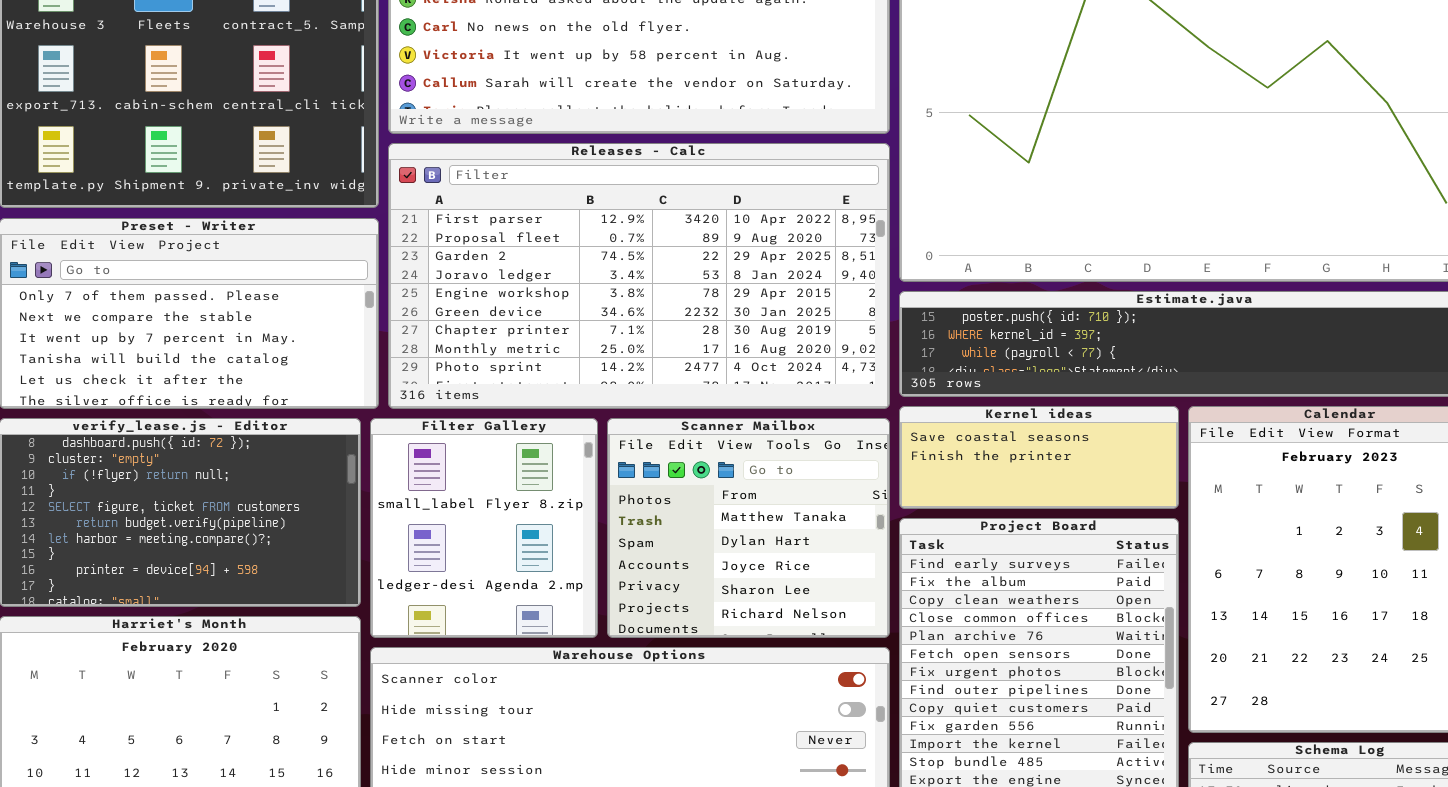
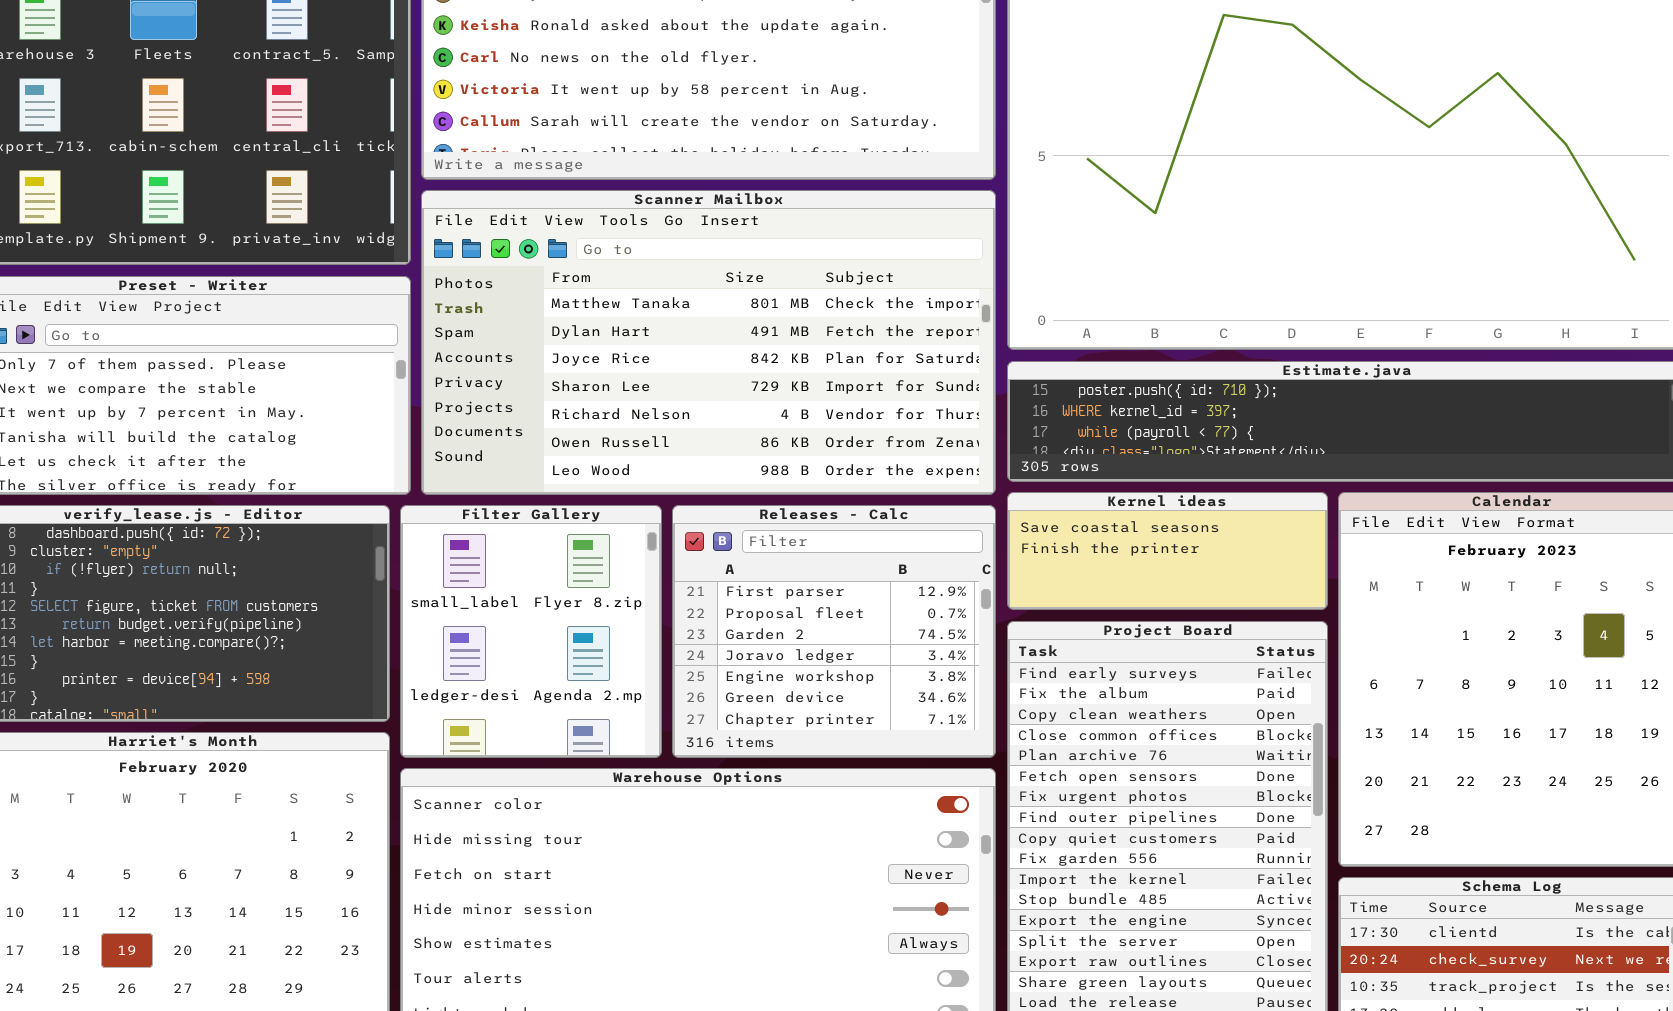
Releases - Calc: [388,143,890,409] -> [672,505,996,758], moved, resized
Scanner Mailbox: [607,418,890,638] -> [421,190,996,495], moved, resized

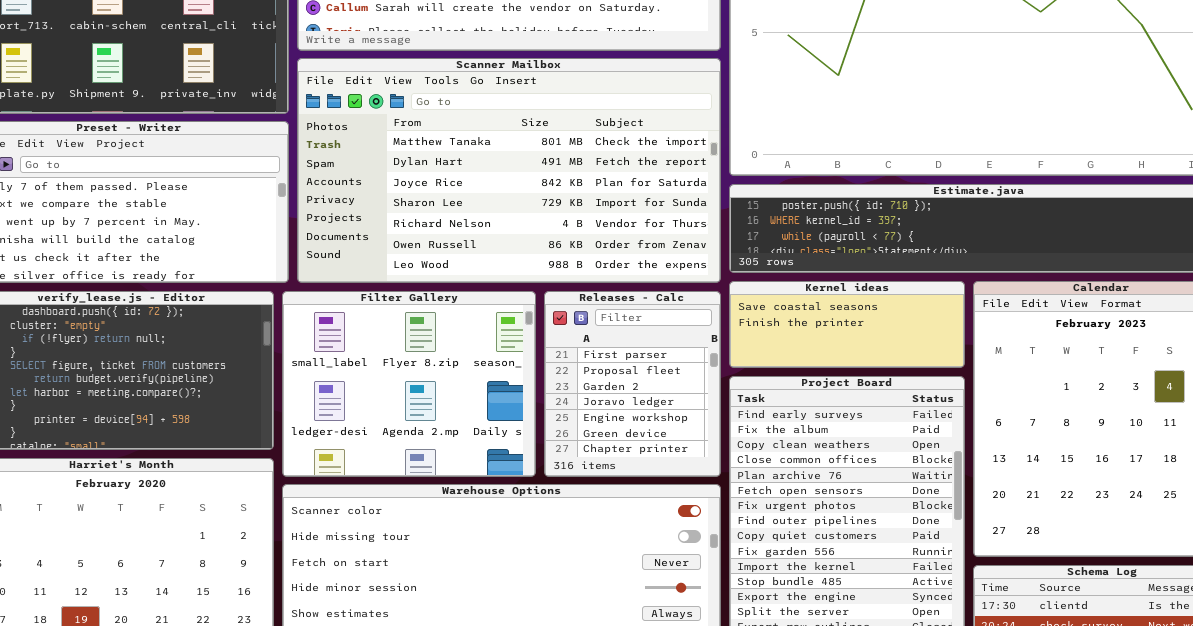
Filter Gallery: [400,505,662,758] -> [282,291,536,477], resized
Releases - Calc: [672,505,996,758] -> [544,291,721,477], resized

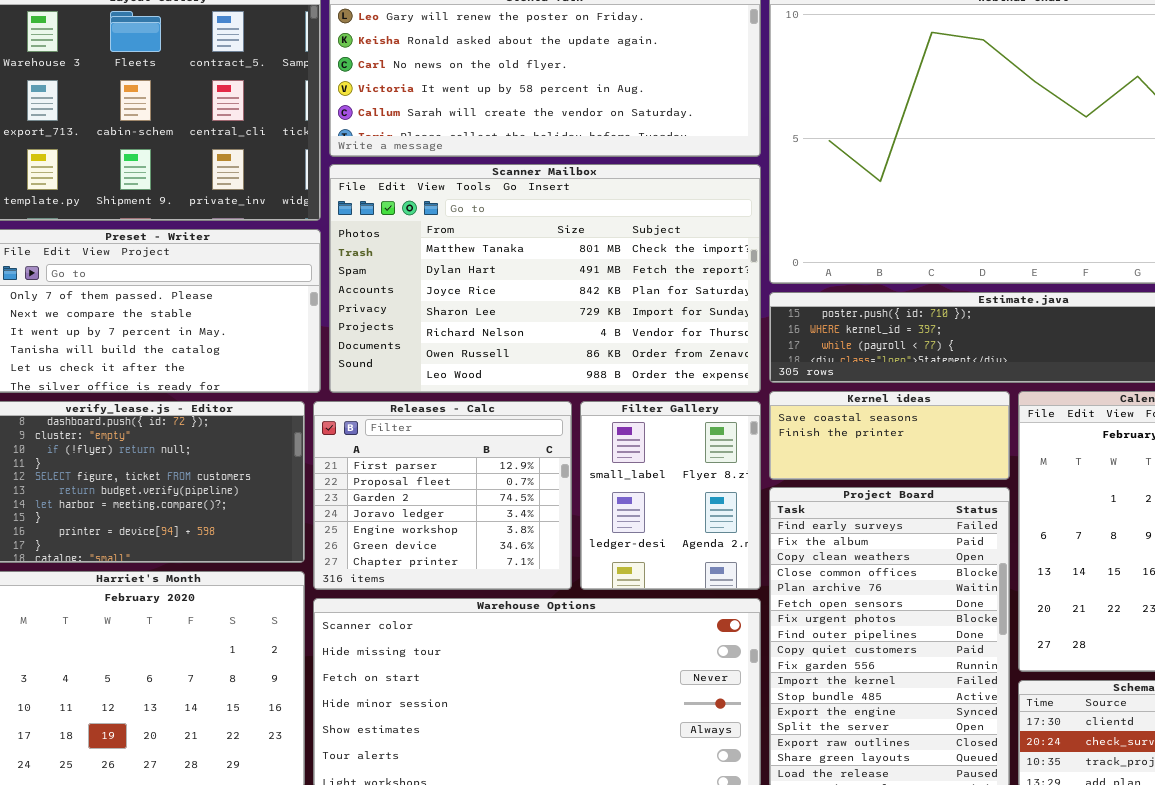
Filter Gallery: [282,291,536,477] -> [580,401,761,590], moved, resized
Releases - Calc: [544,291,721,477] -> [313,401,572,590], moved, resized

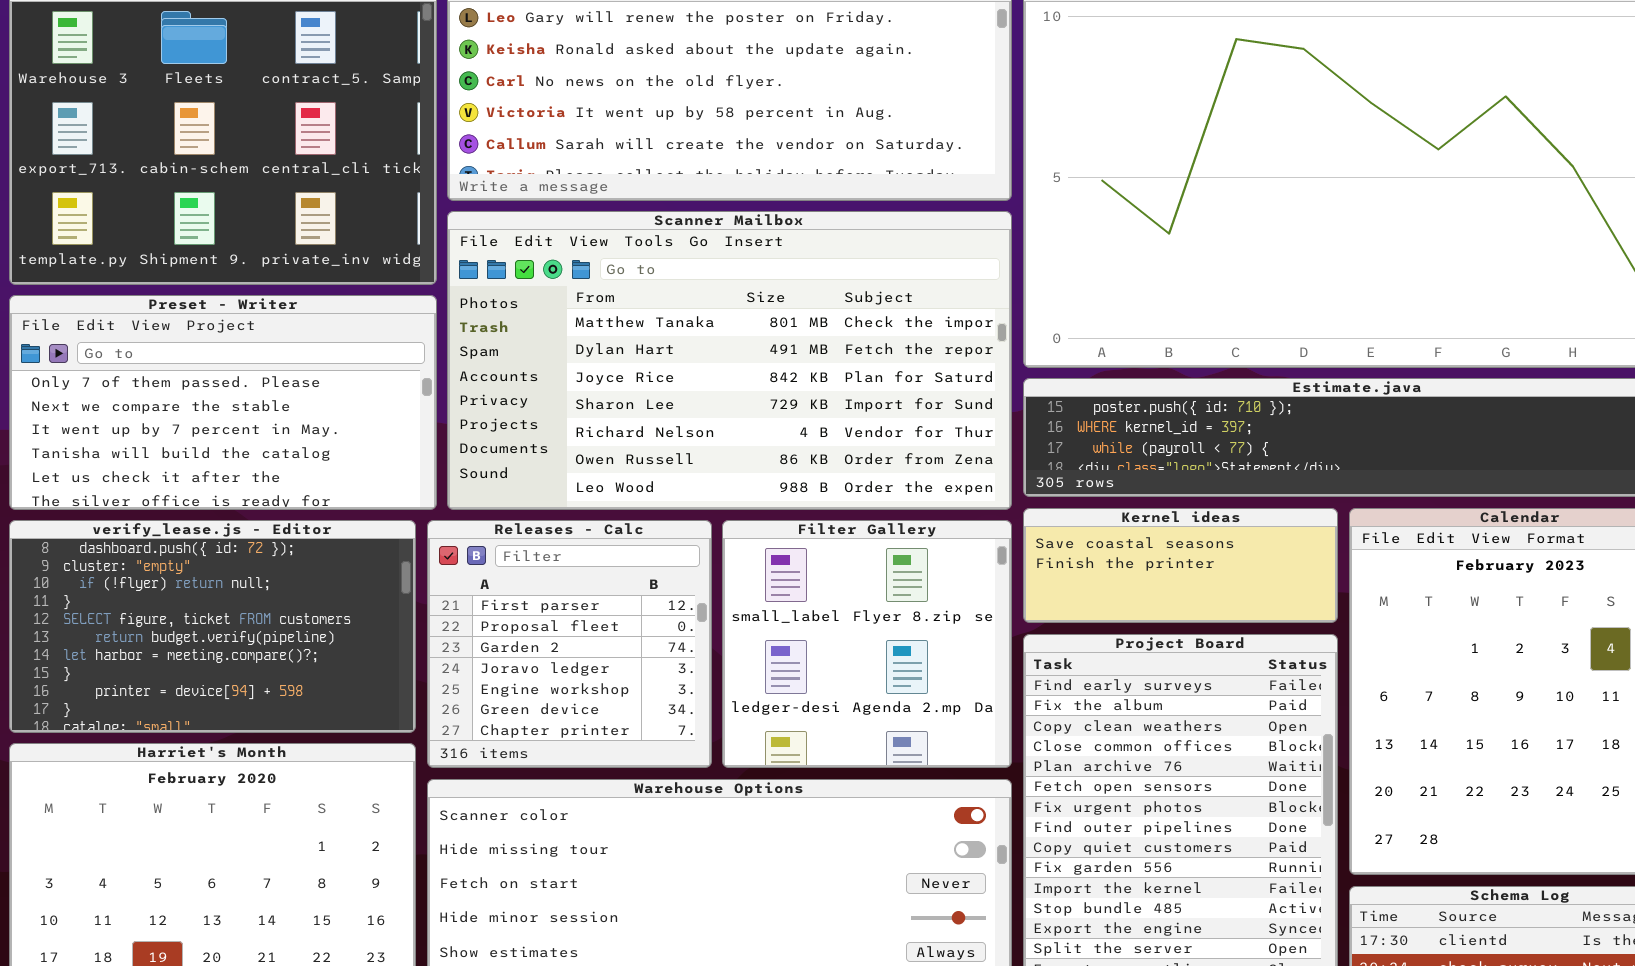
Releases - Calc: [313,401,572,590] -> [427,520,712,768], resized
Filter Gallery: [580,401,761,590] -> [722,520,1012,768], resized

